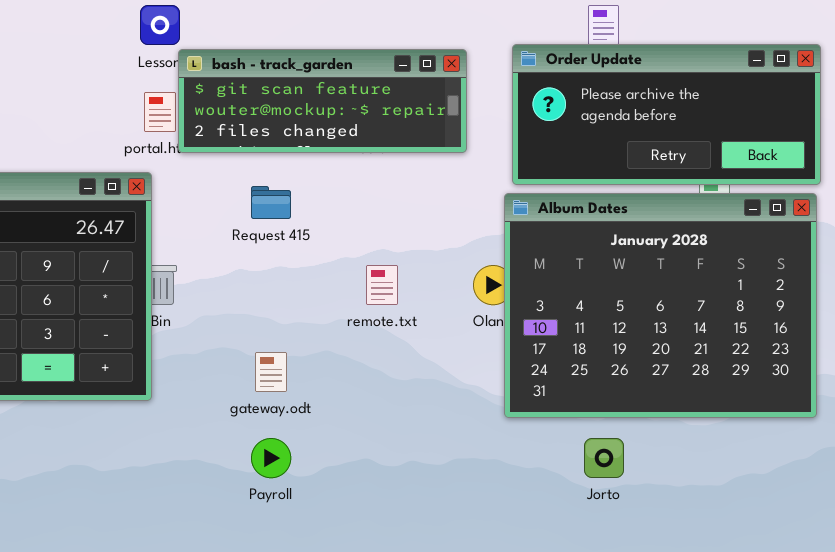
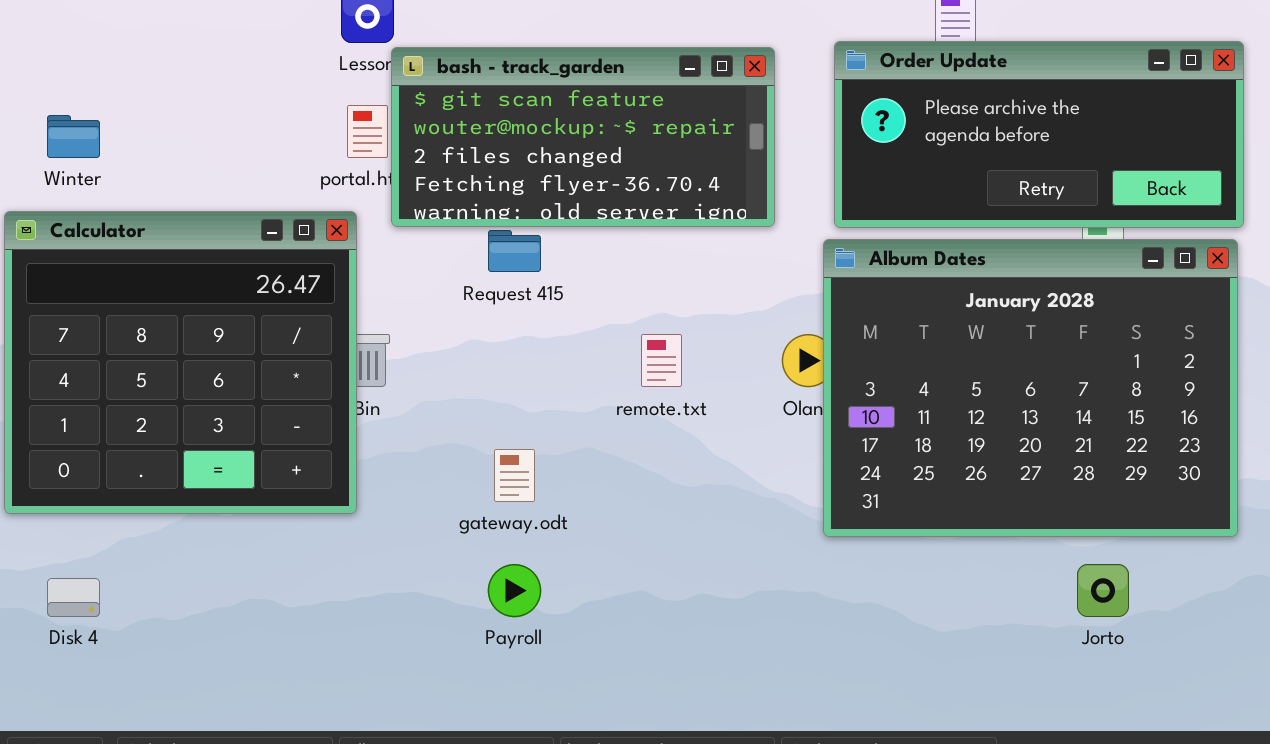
bash - track_garden: [178,49,467,153] -> [391,47,775,227], resized
Jorto: [584,438,624,478] -> [1077,564,1129,617], moved

